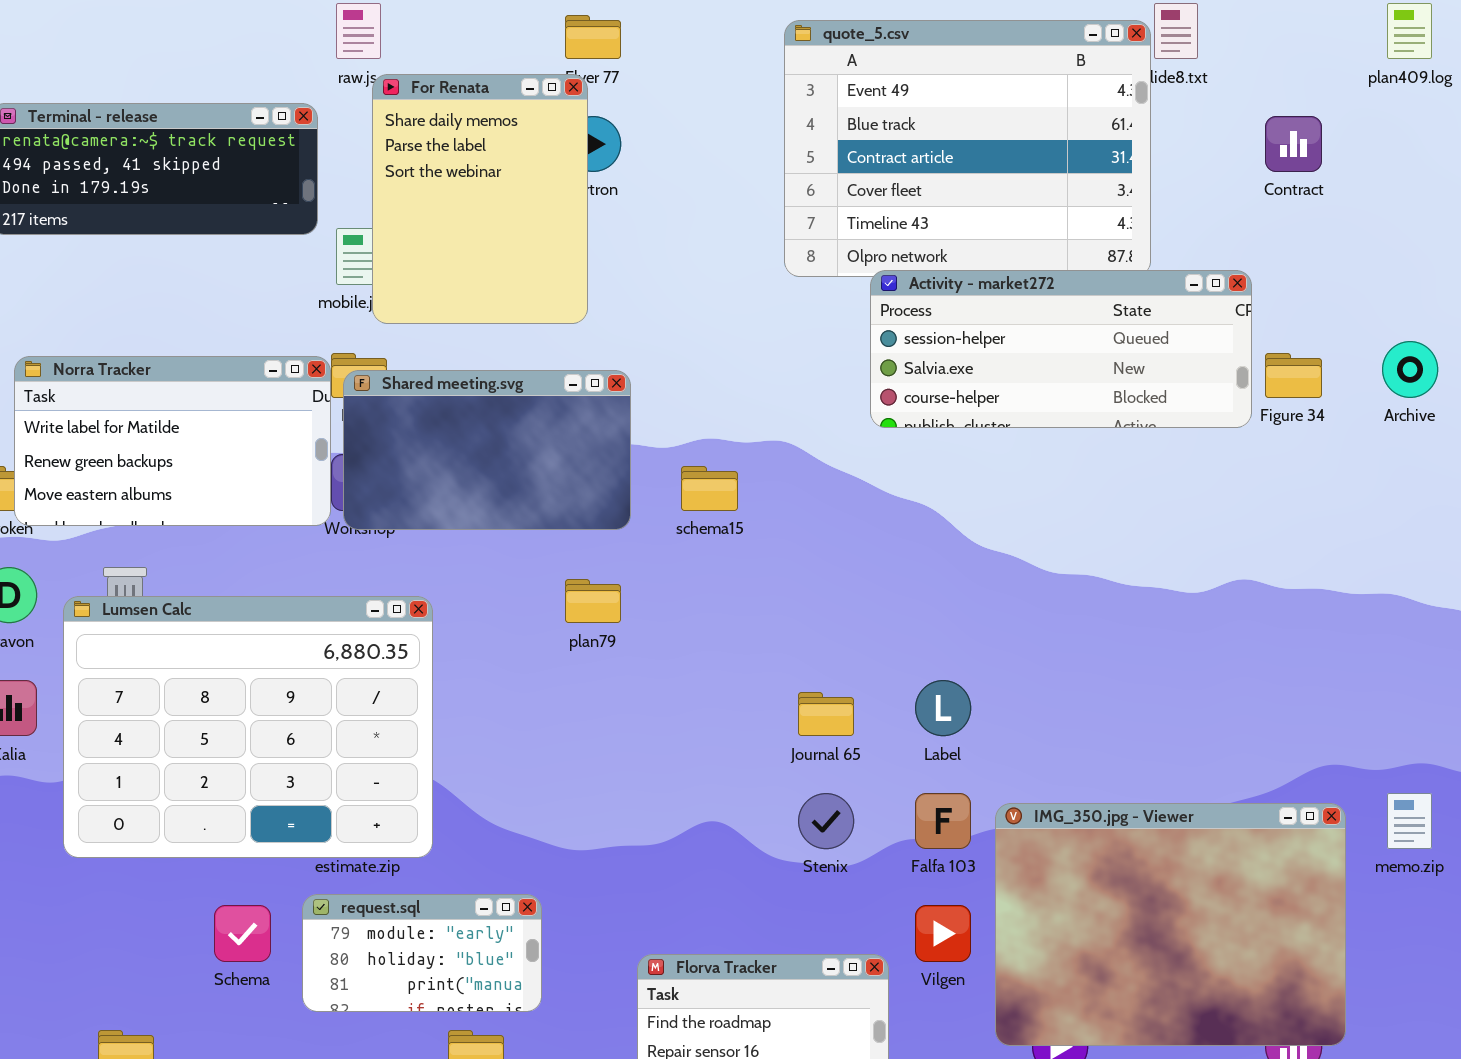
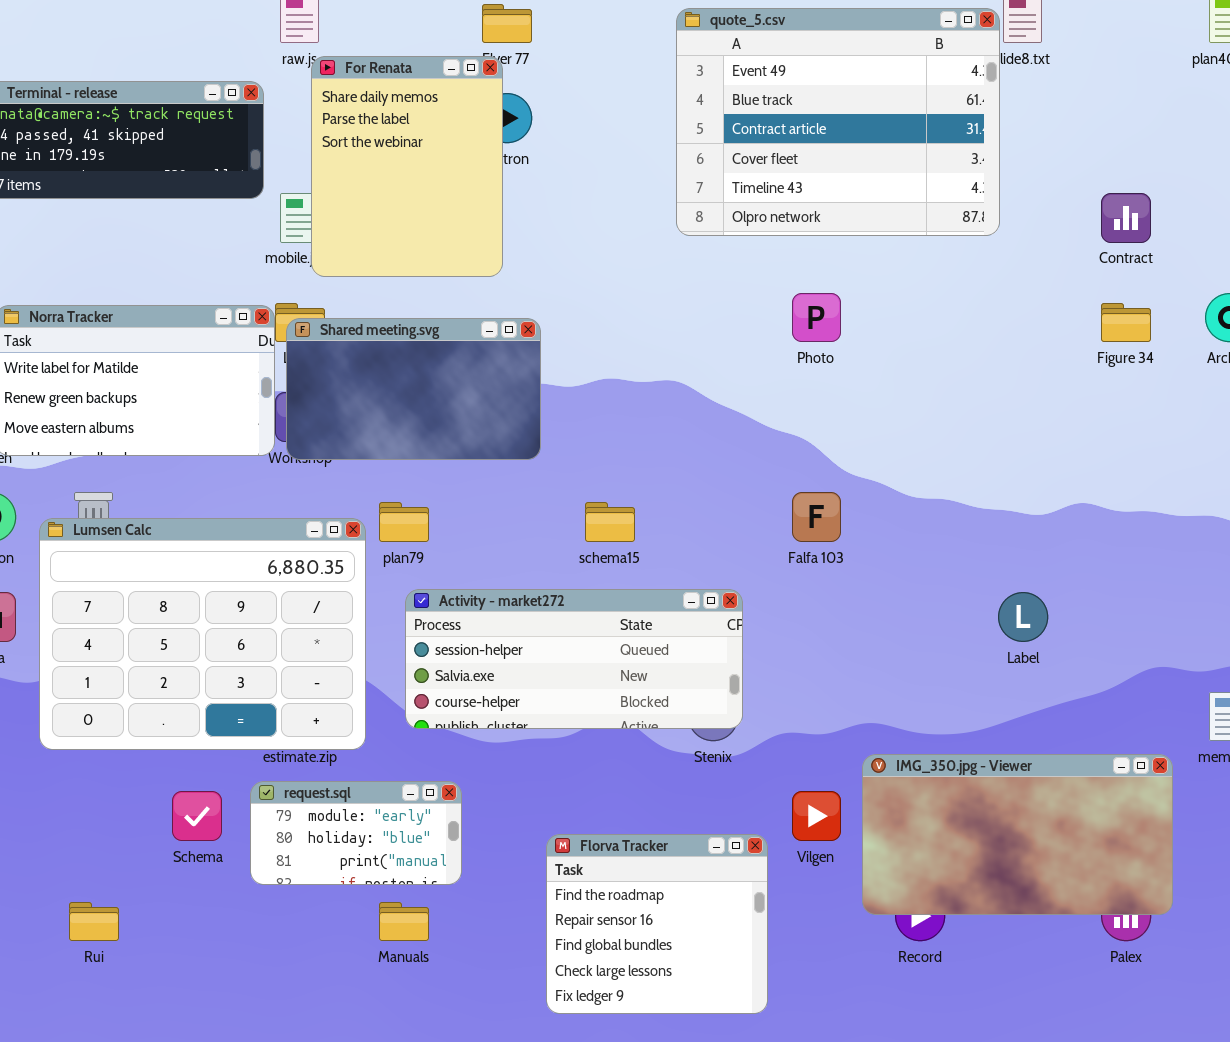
Contract: [1265,116,1322,172] -> [1101,193,1151,243], moved
Activity - market272: [870,270,1252,428] -> [405,589,743,729], moved
schema15: [681,466,738,511] -> [585,502,635,542], moved
plan79: [565,579,621,623] -> [379,502,429,542], moved
Label: [915,680,971,736] -> [998,592,1048,642], moved
Falfa 103: [915,793,971,849] -> [792,492,841,542], moved
IMG_350.jpg - Viewer: [995,803,1346,1046] -> [862,754,1173,915], resized

